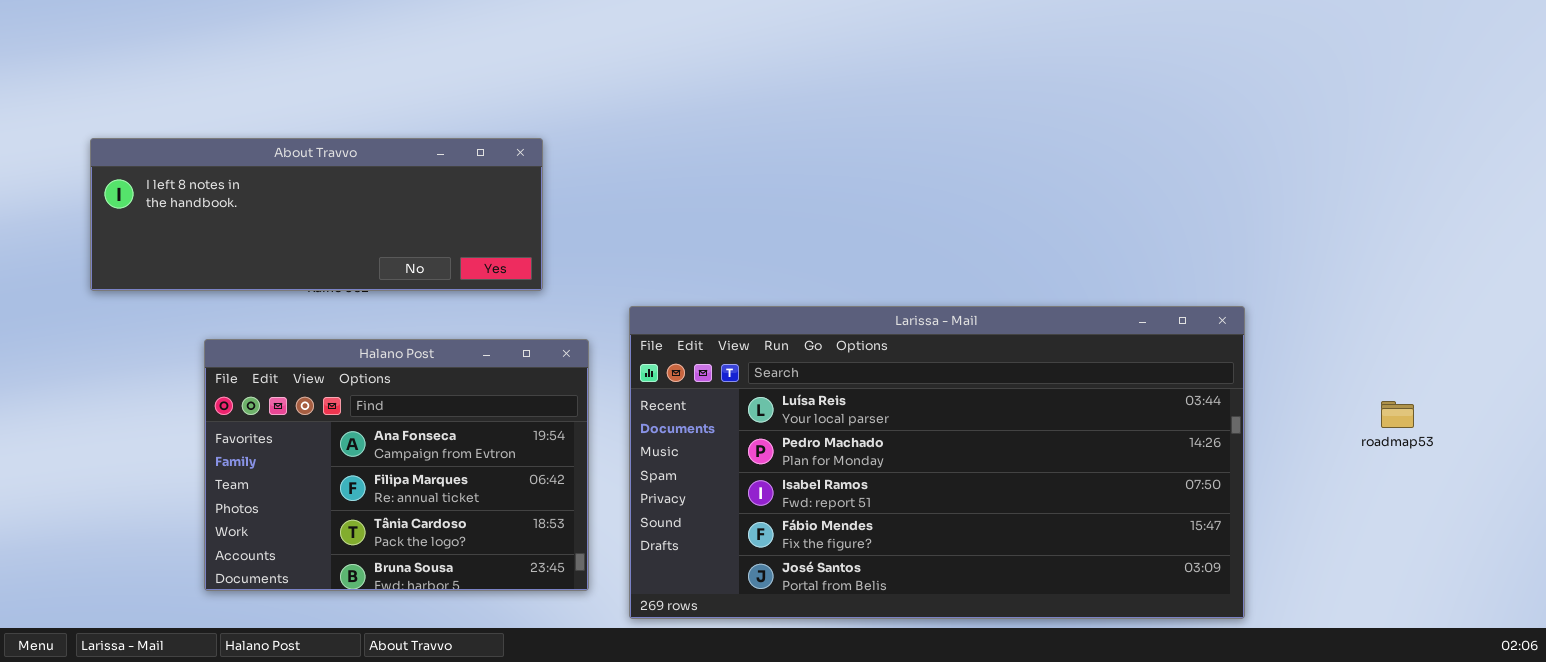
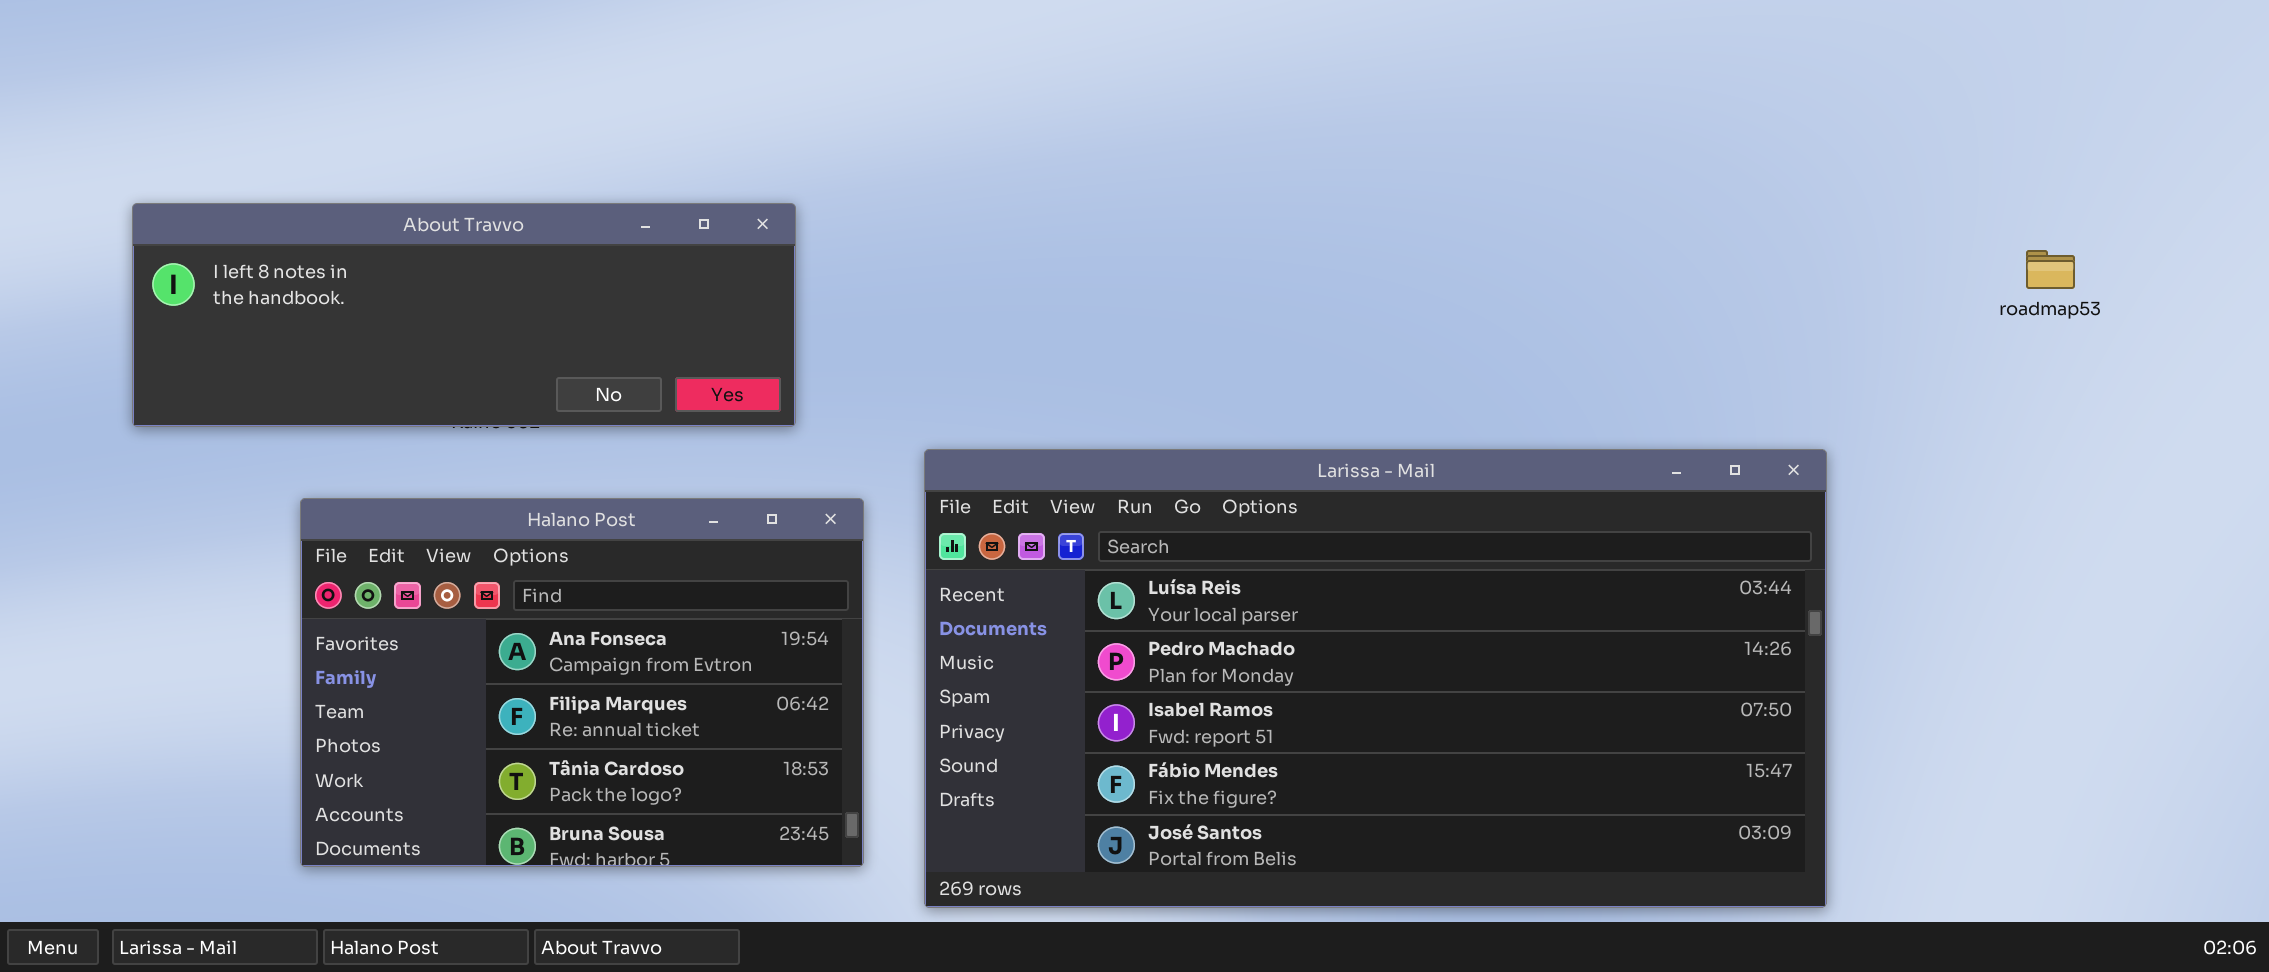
roadmap53: [1381,401,1414,428] -> [2026,250,2075,289], moved

